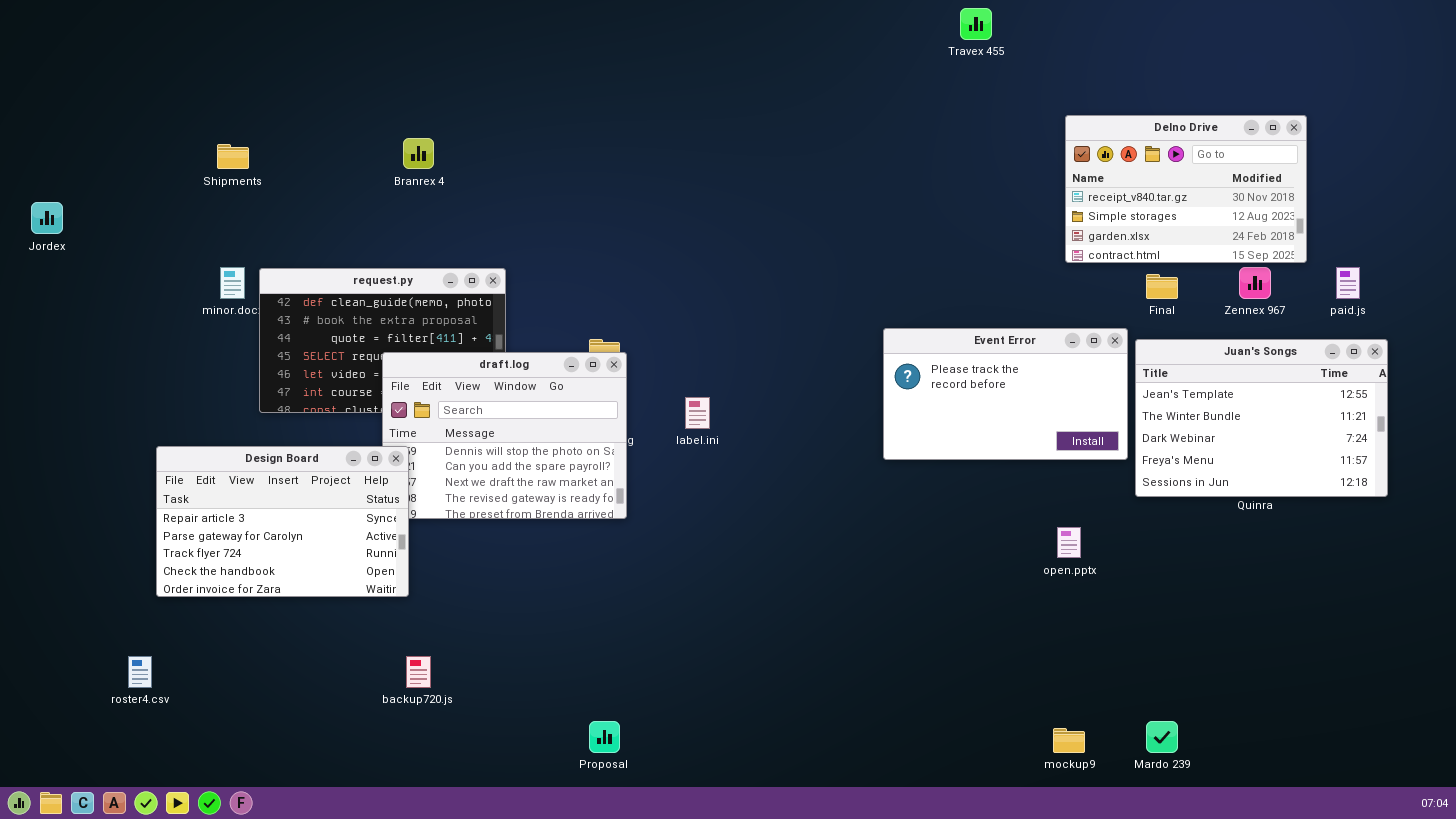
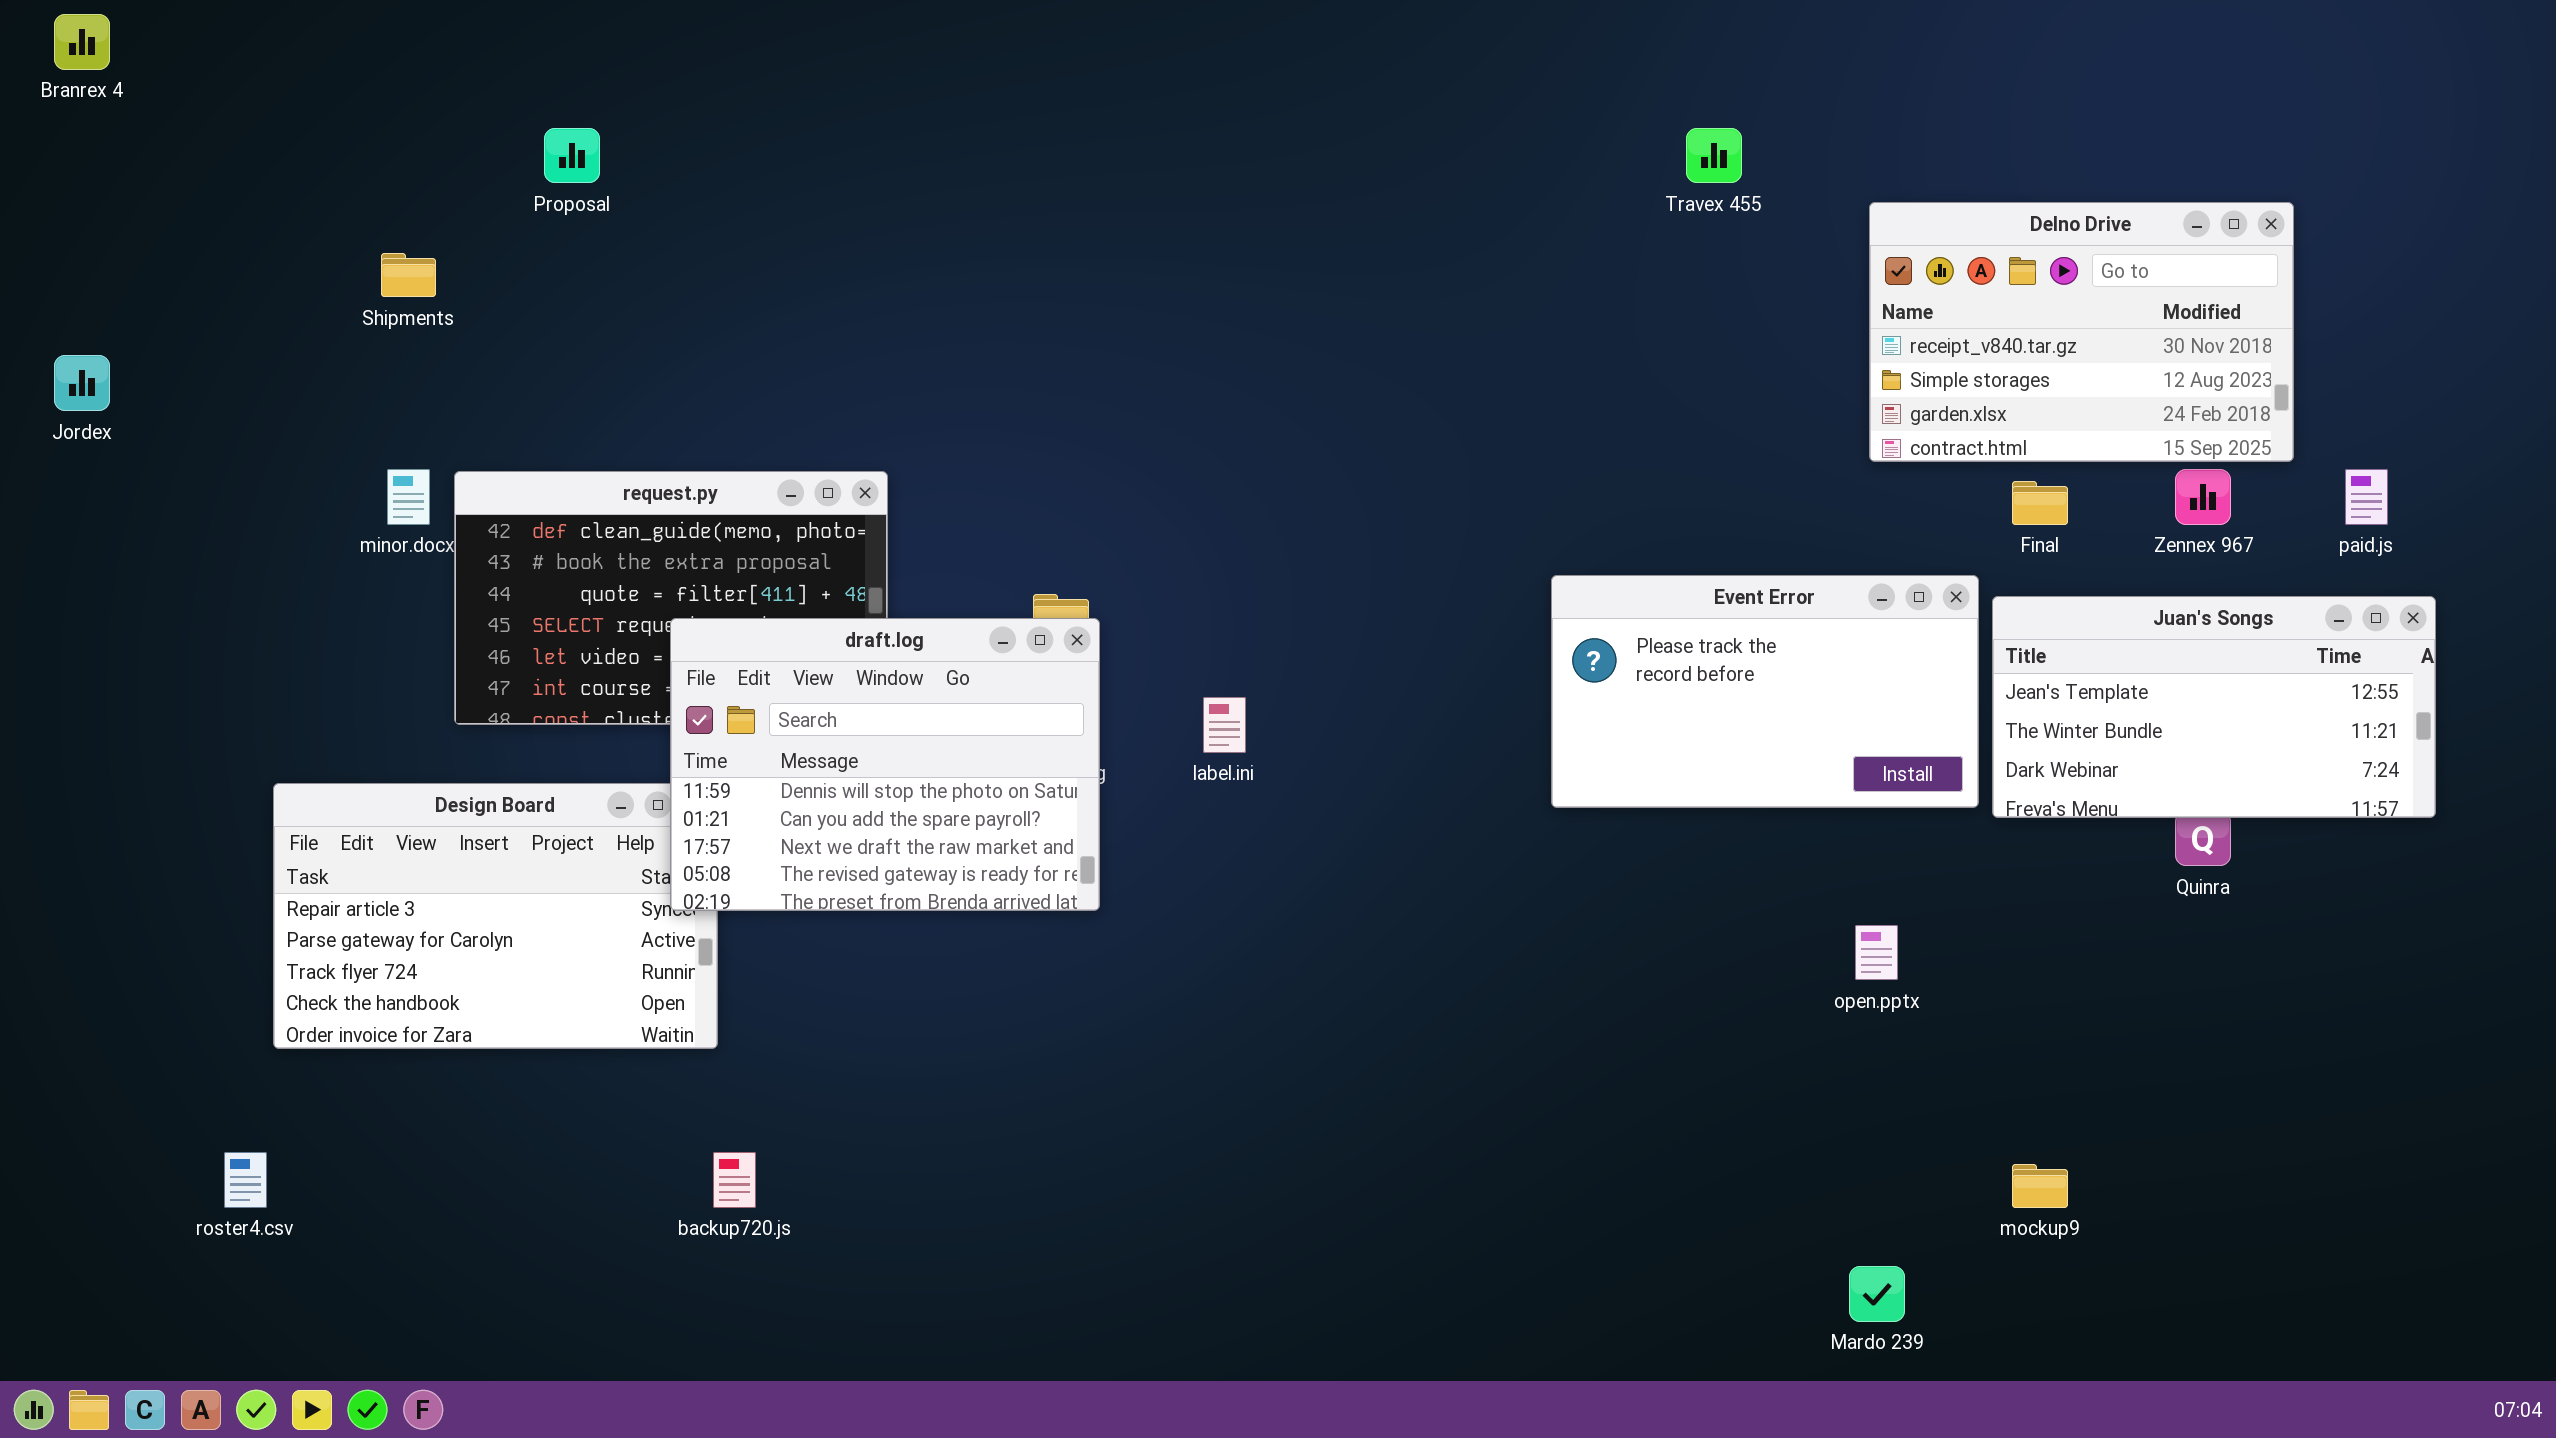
Travex 455: [960,8,992,40] -> [1686,128,1742,183], moved
Branrex 4: [403,138,434,169] -> [54,14,110,70], moved
Juan's Songs: [1135,339,1388,497] -> [1992,596,2436,818], resized
draft.log: [382,352,627,519] -> [670,618,1100,911], raised
Proposal: [589,721,620,753] -> [544,128,600,183], moved
Mardo 239: [1146,721,1178,753] -> [1849,1266,1905,1322], moved
mockup9: [1053,728,1085,753] -> [2012,1164,2068,1208], moved

